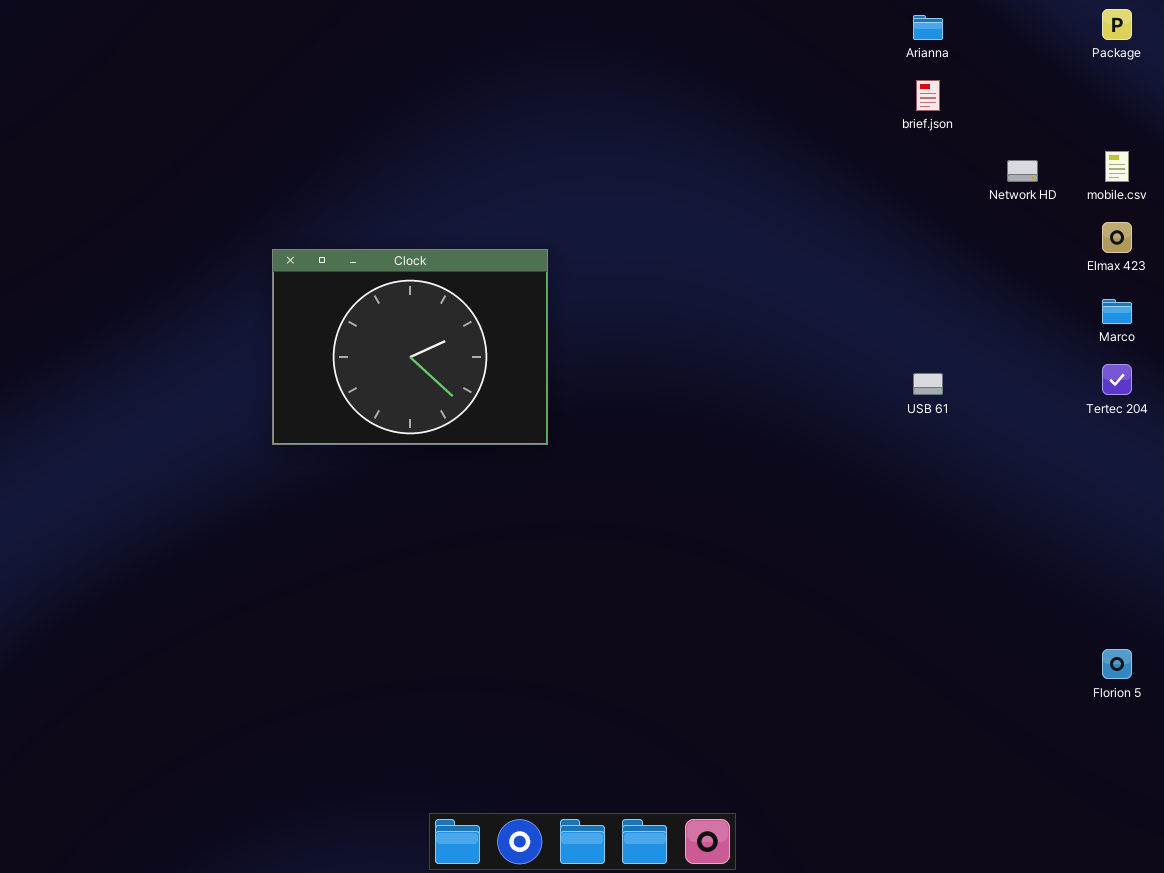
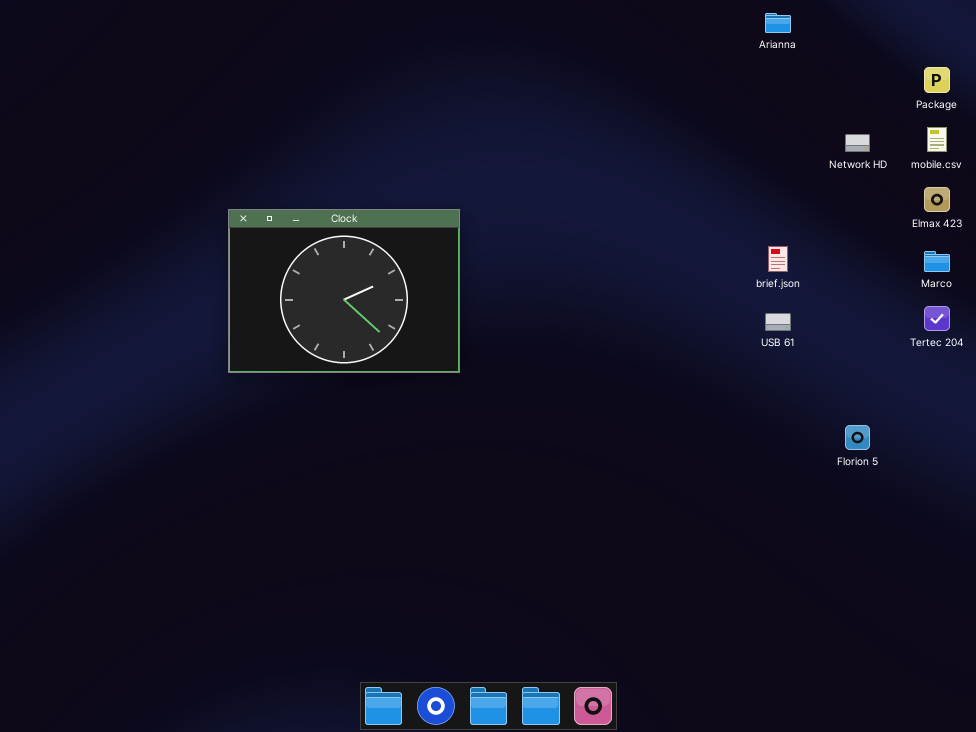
Package: [1102,9,1132,40] -> [924,67,950,93], moved
brief.json: [916,80,940,111] -> [768,246,788,272], moved
Florion 5: [1102,649,1132,679] -> [845,425,870,450], moved

